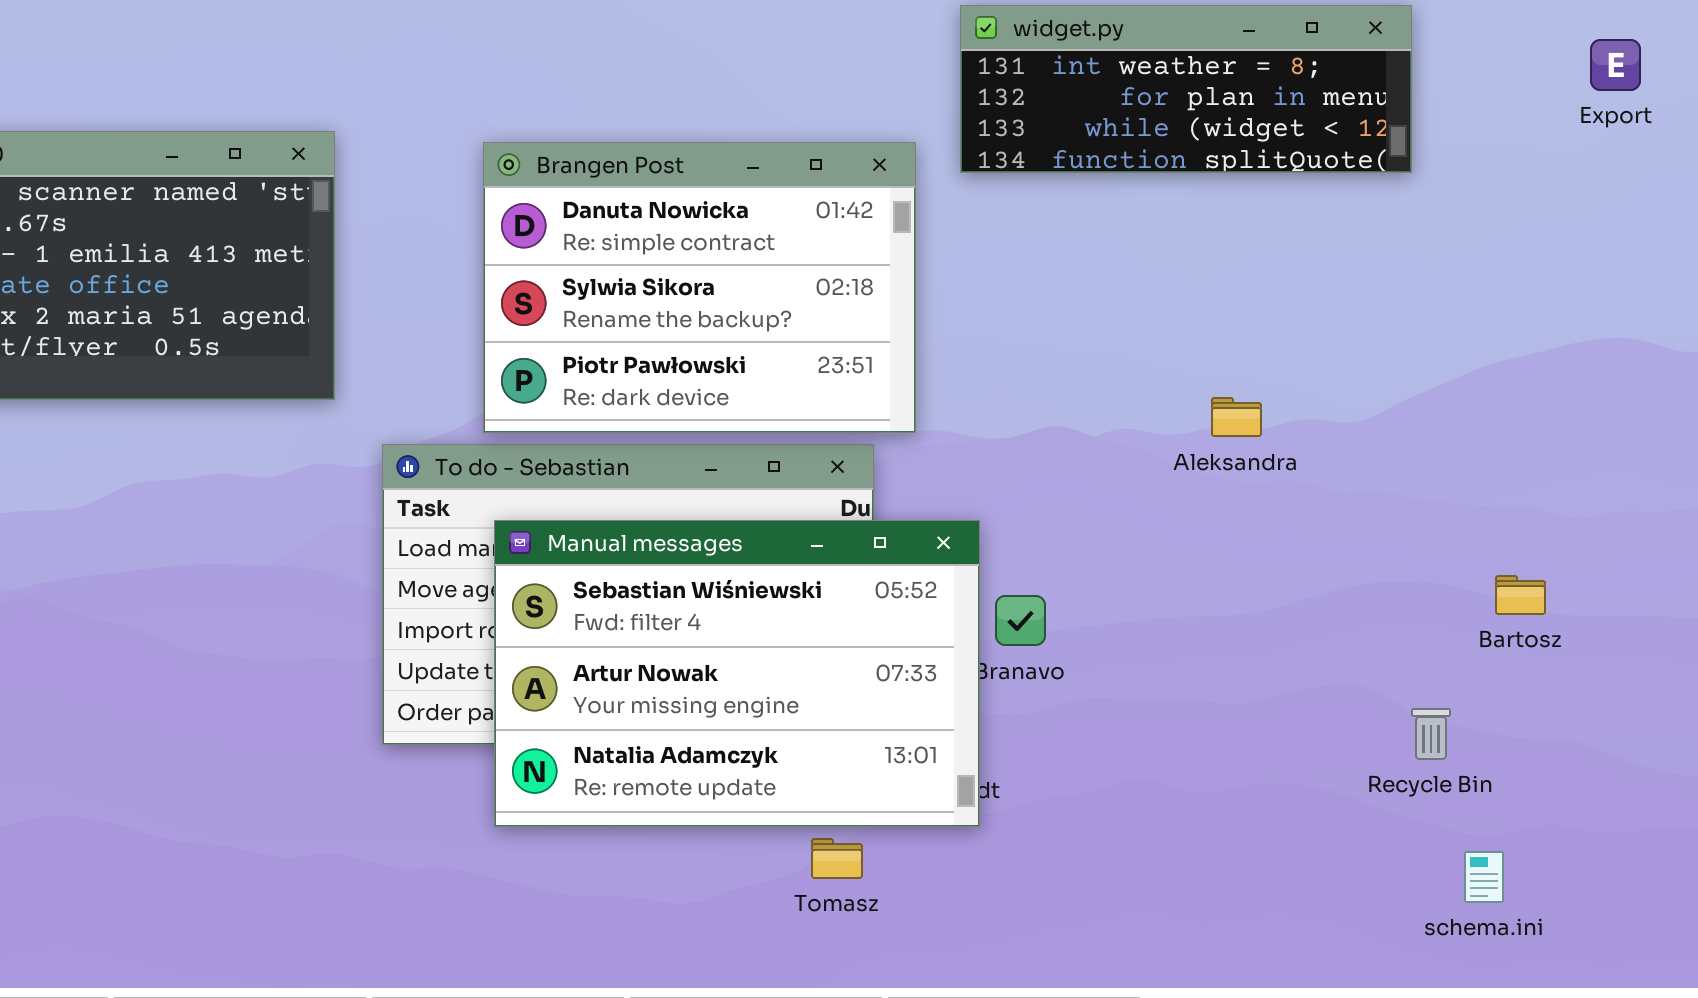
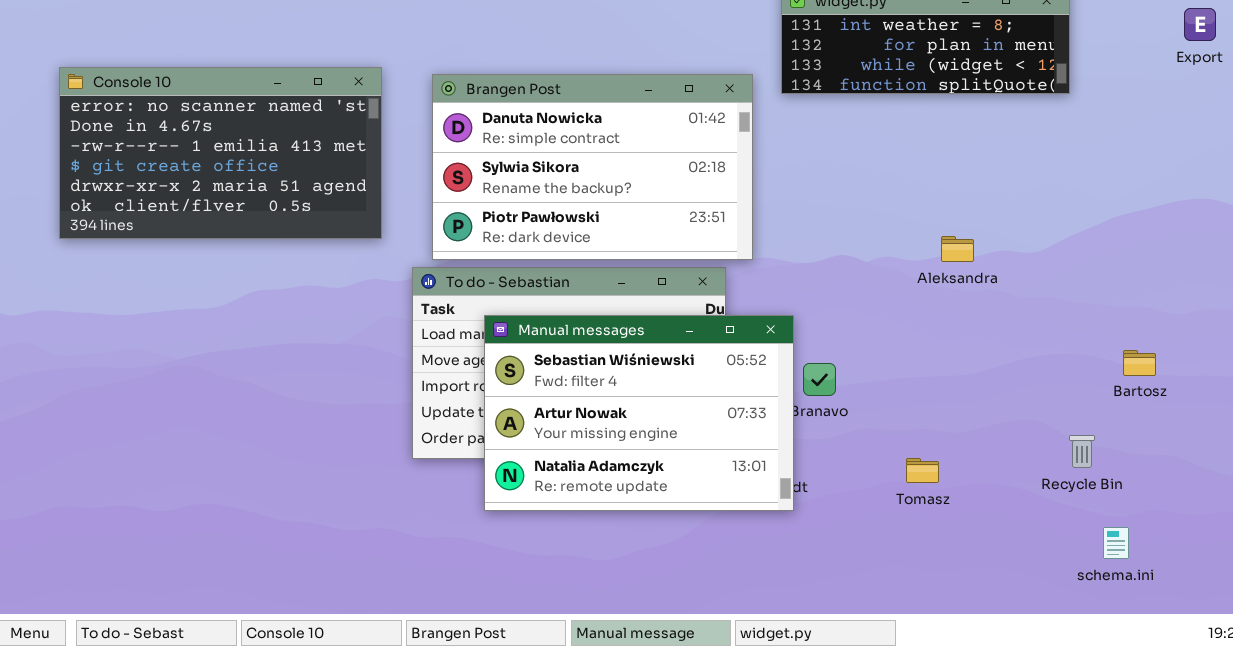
Brangen Post: [483,142,916,433] -> [432,74,753,260], resized
Tomasz: [811,838,863,879] -> [906,458,939,483], moved

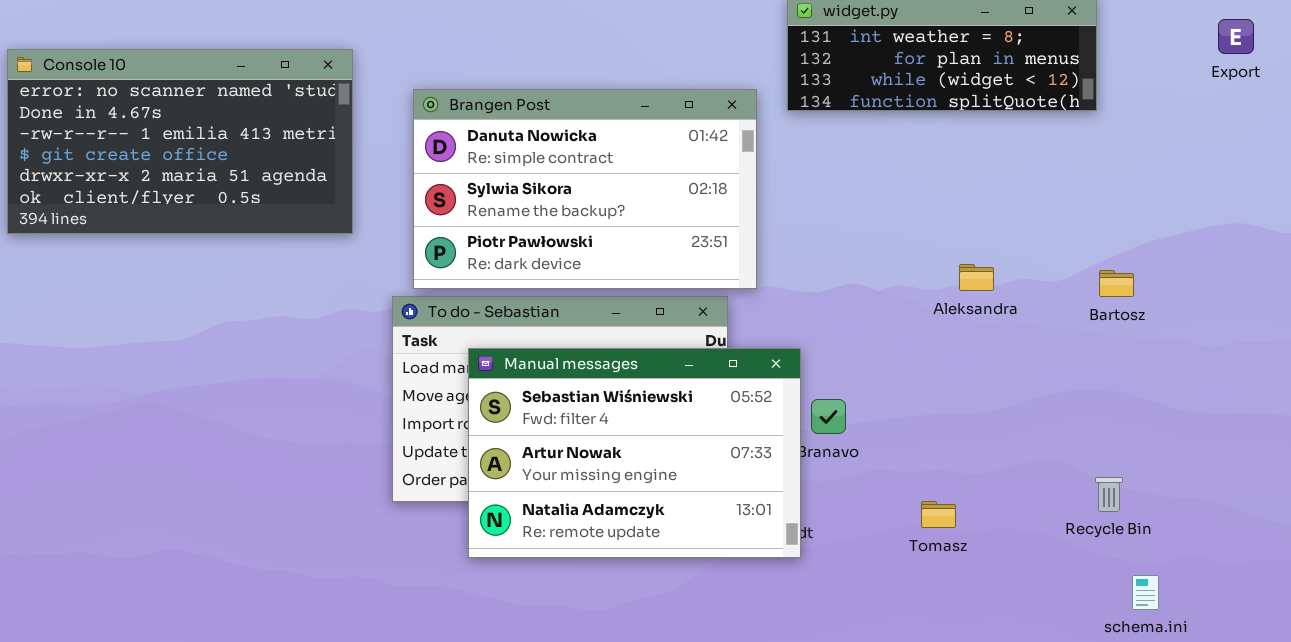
Console 10: [59,67,382,239] -> [7,49,353,234], moved
Bartosz: [1123,350,1156,376] -> [1099,270,1134,297], moved

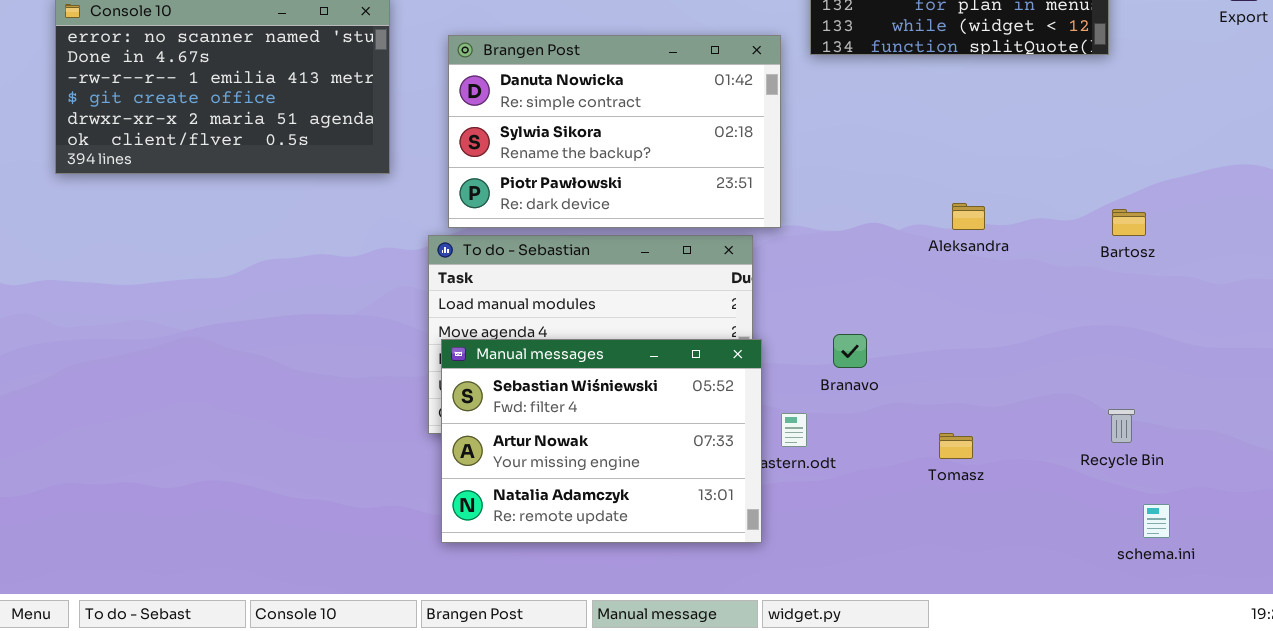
Aleksandra: [959,264,994,291] -> [952,203,985,230], moved
Manual messages: [468,348,801,558] -> [441,339,762,543], moved

